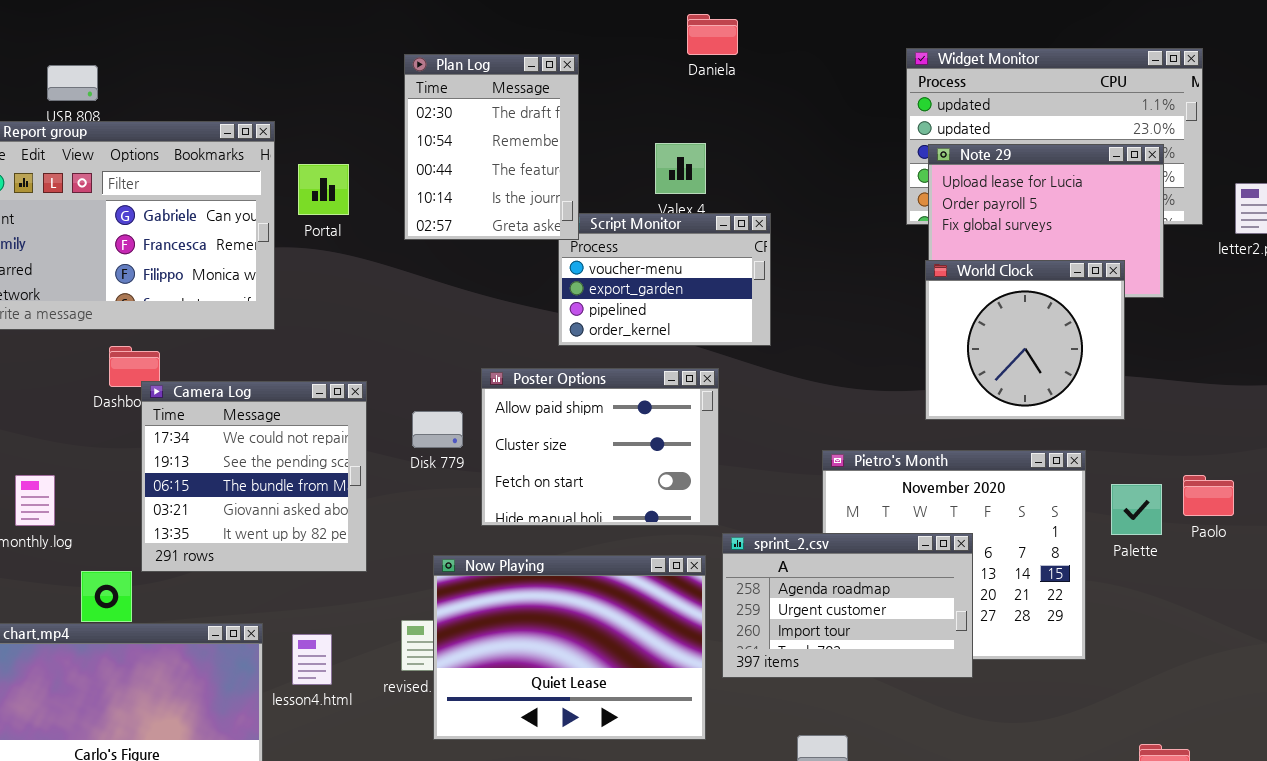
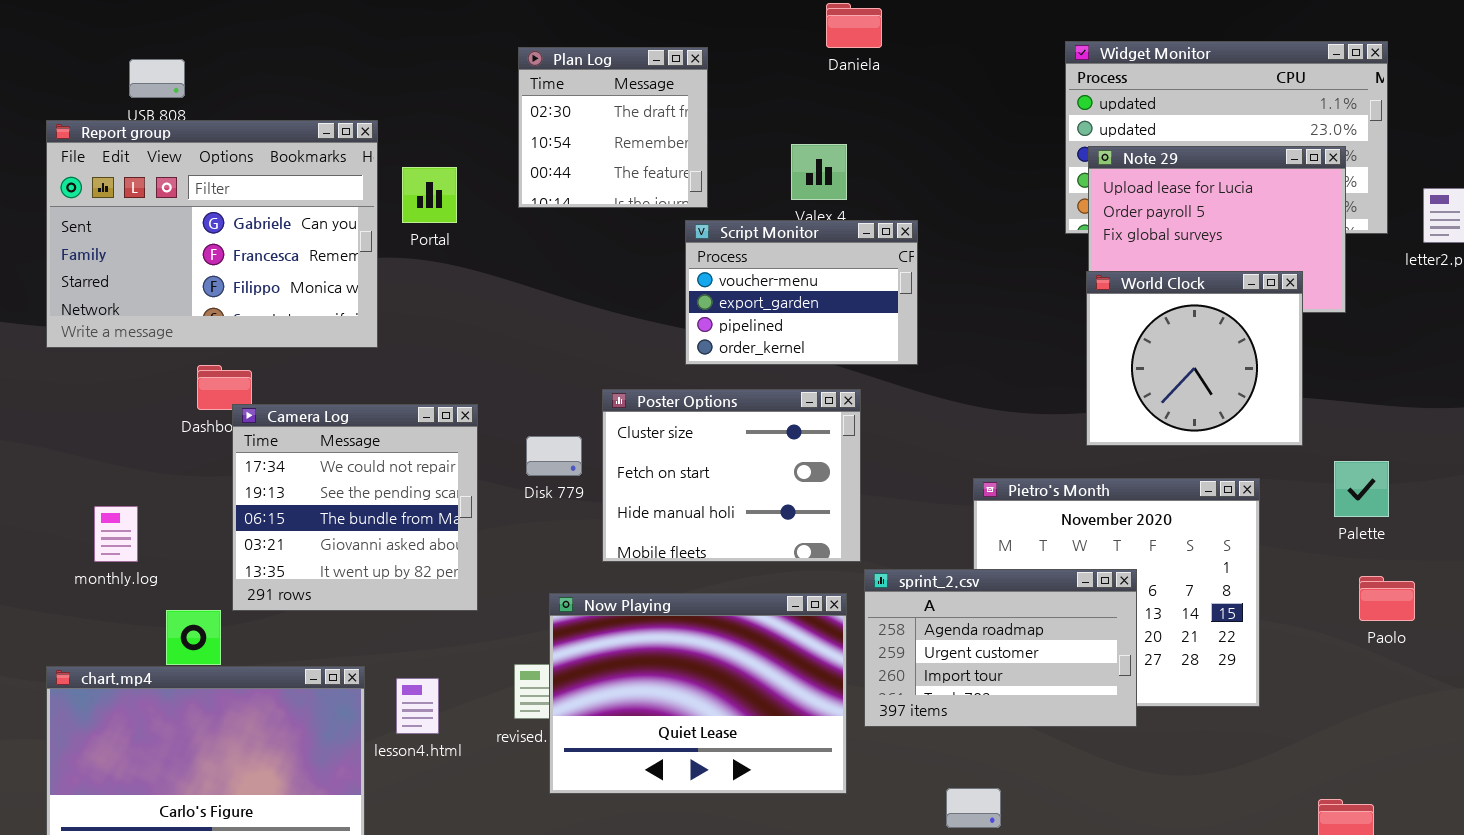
Plan Log: [404,54,579,240] -> [518,47,708,208], resized
Poster Options: [481,368,719,526] -> [602,389,861,562], scrolled down 1 row
Paolo: [1183,475,1234,516] -> [1359,576,1415,621], moved
Palette: [1111,484,1162,535] -> [1334,461,1389,517], moved

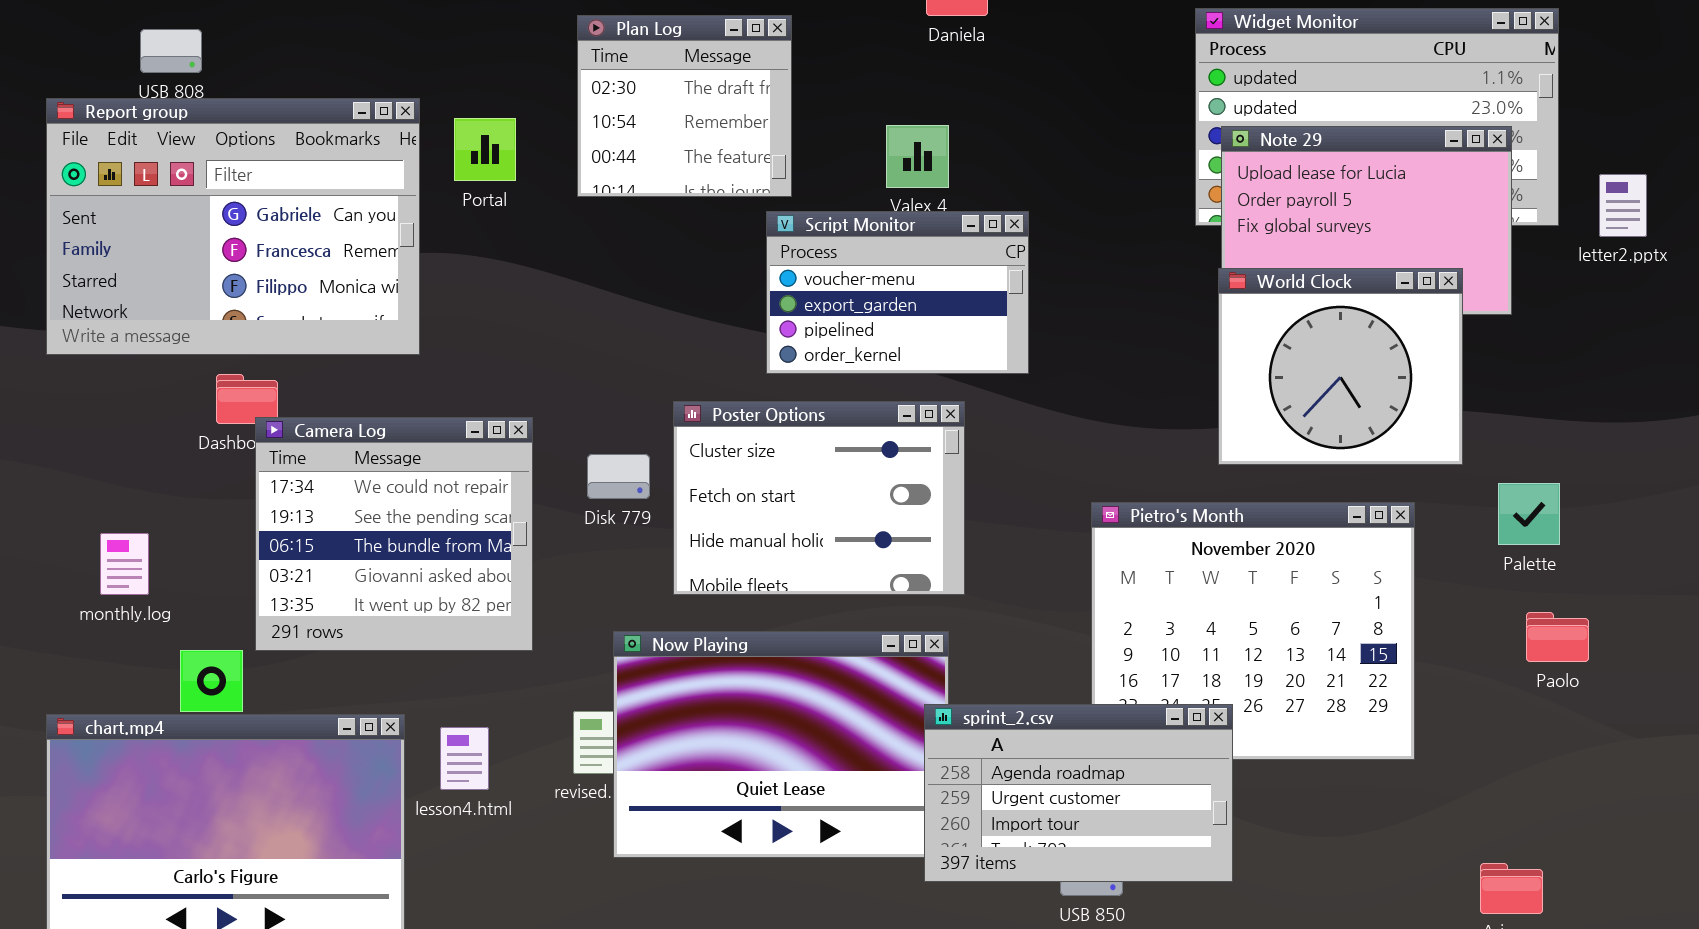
Portal: [402,167,457,223] -> [454,118,516,181], moved
sprint_2.csv: [864,569,1137,727] -> [924,704,1233,882], moved

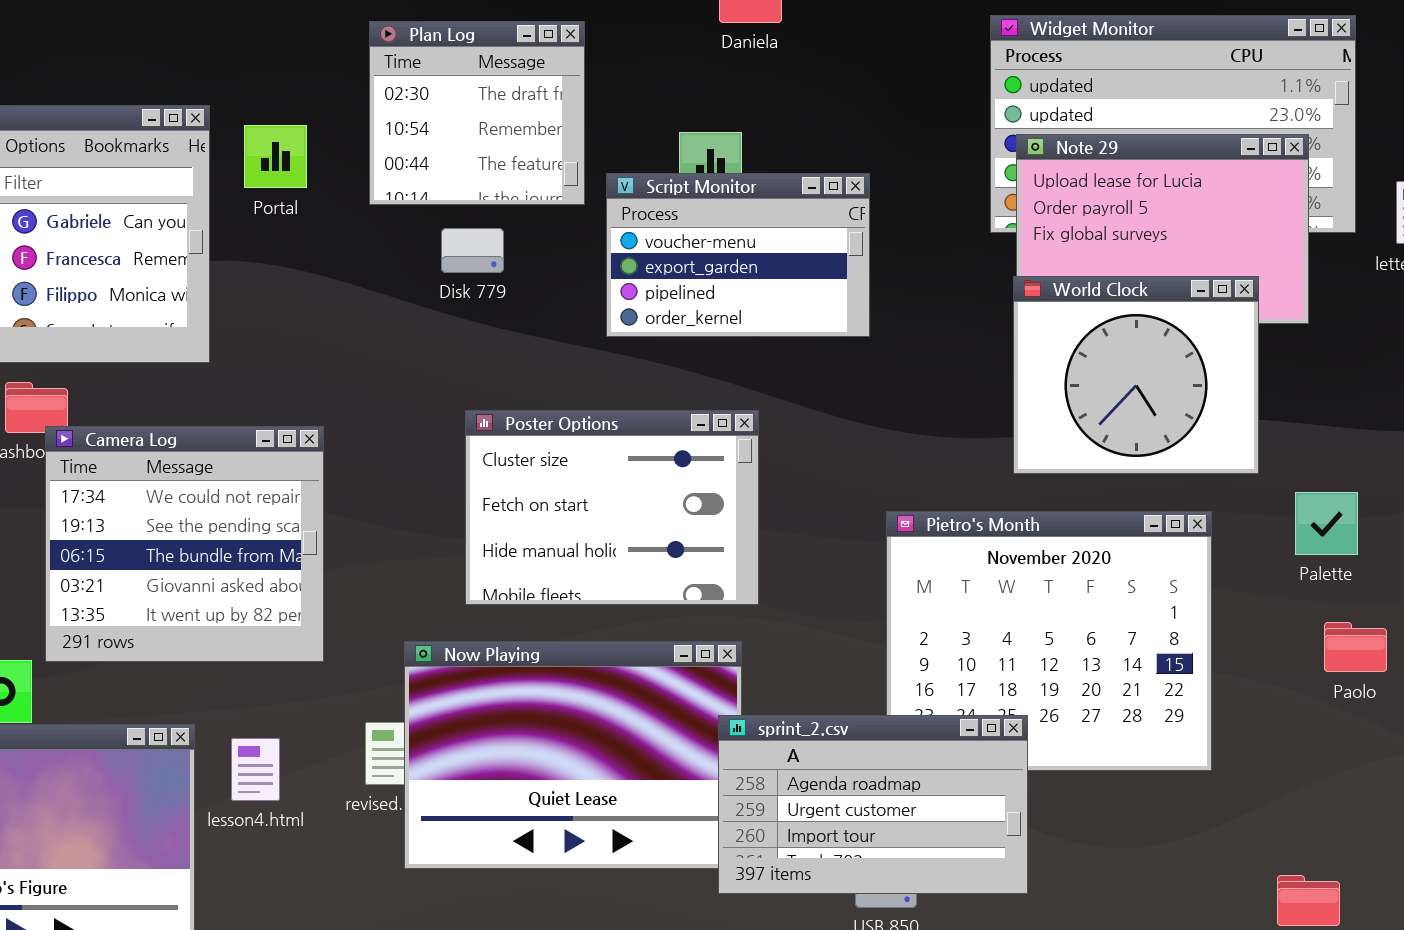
Script Monitor: [766,211,1029,374] -> [606,173,870,337], moved
Disk 779: [587,454,650,499] -> [441,228,504,273], moved

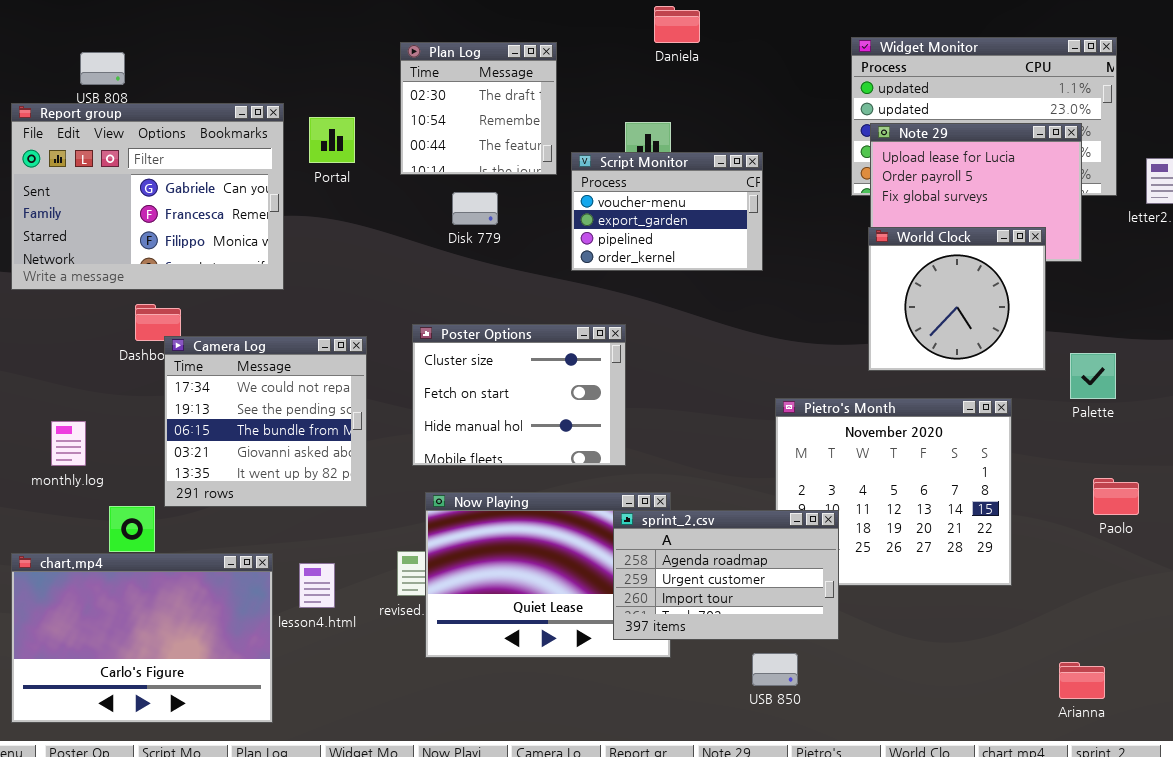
Poster Options: [465,410,759,605] -> [412,324,626,466], moved
Palette: [1295,492,1358,555] -> [1070,353,1116,399], moved
sprint_2.csv: [718,715,1028,894] -> [613,510,839,640], moved

